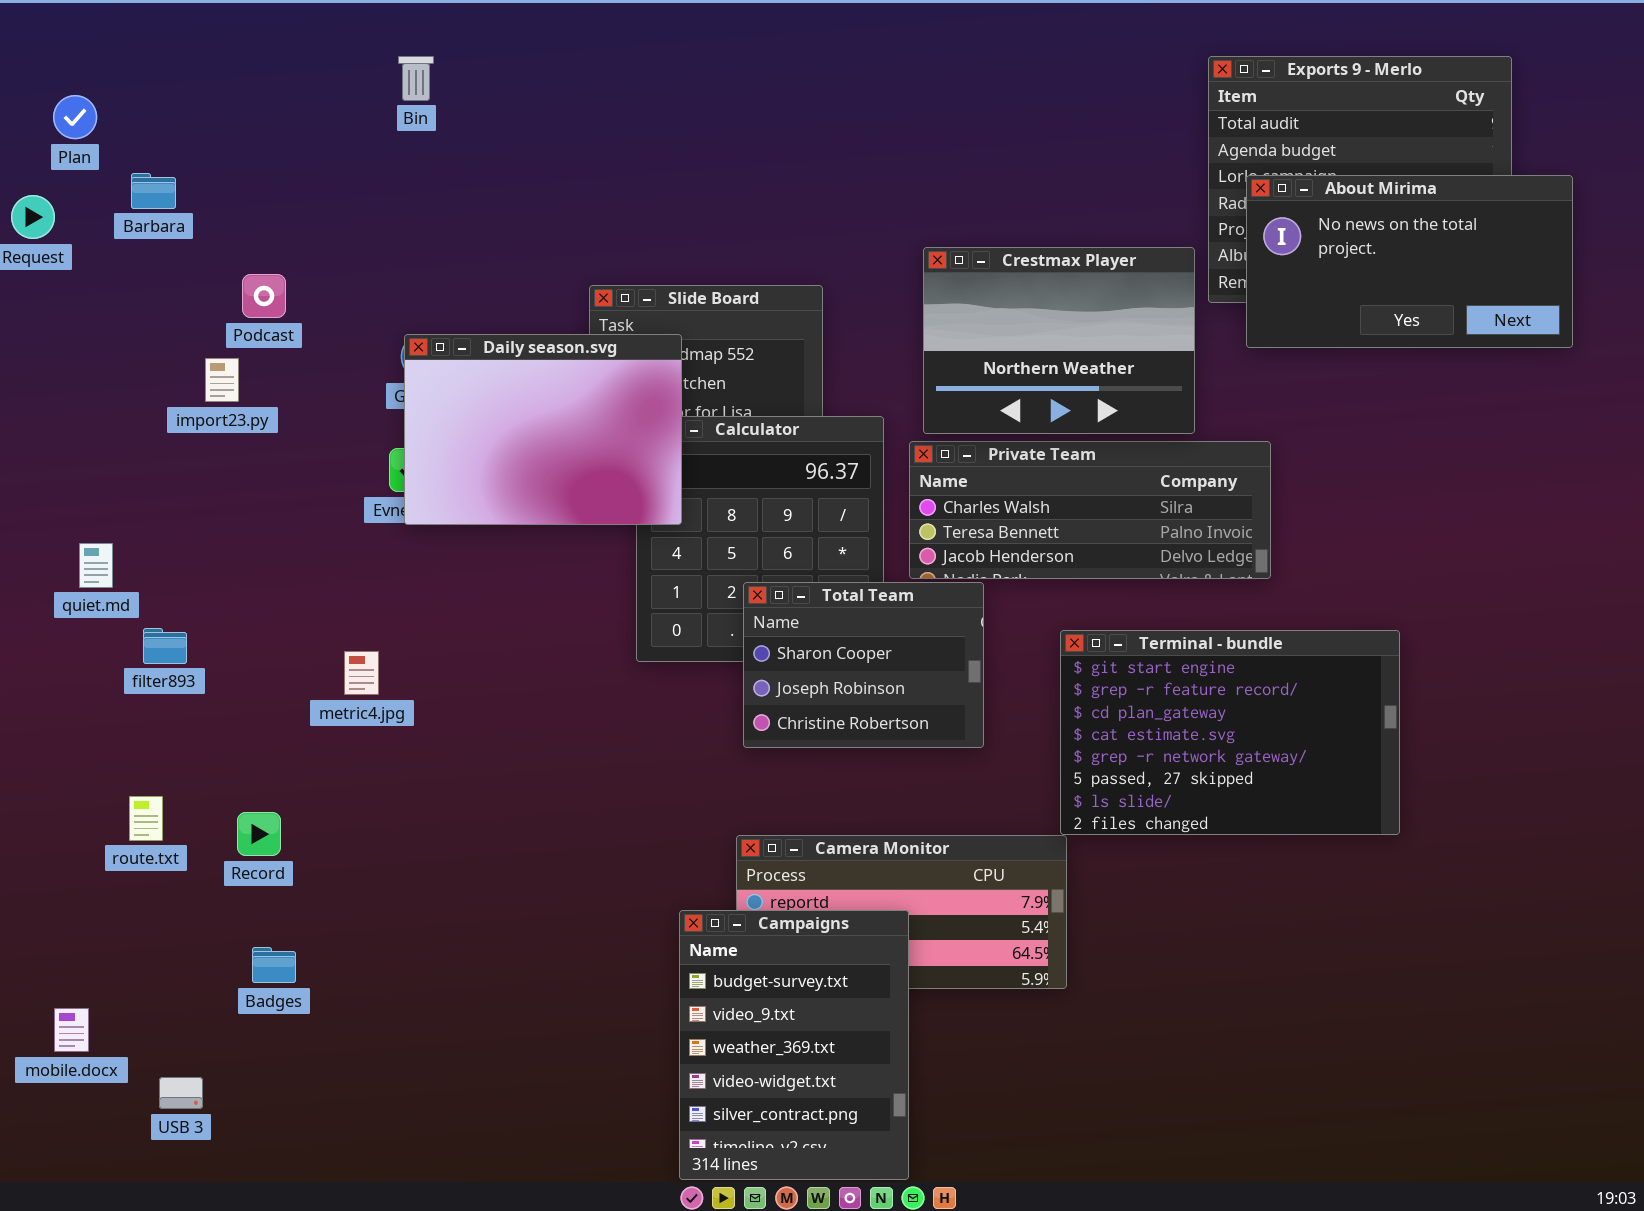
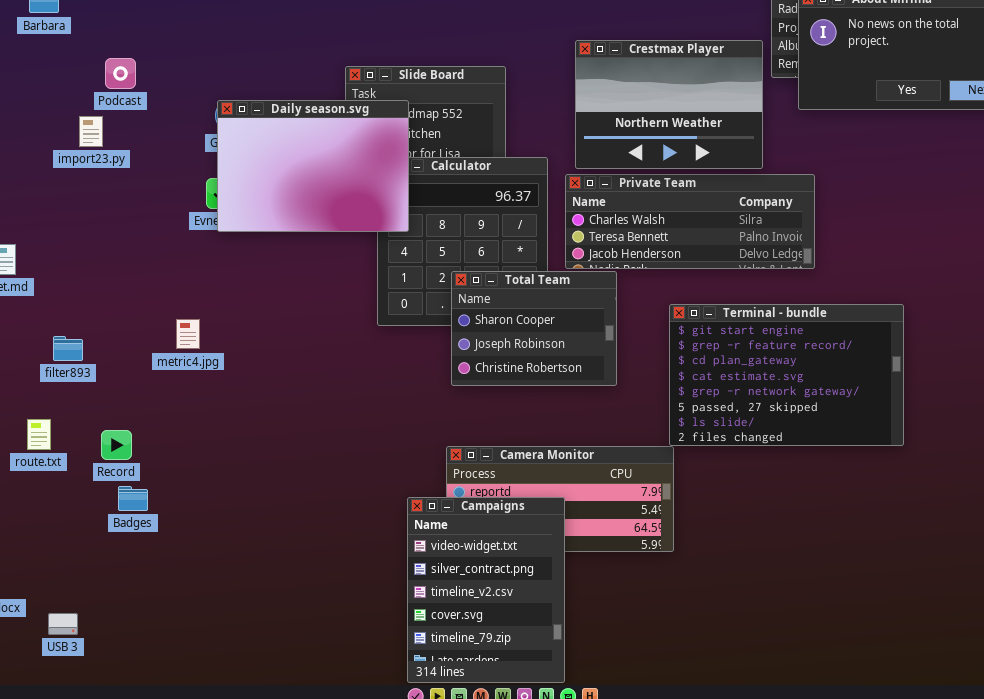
filter893: [143,628,187,664] -> [53,336,83,361], moved
Campaigns: [679,910,909,1180] -> [407,497,565,683], scrolled down 3 rows
Badges: [252,947,296,983] -> [118,486,148,511], moved

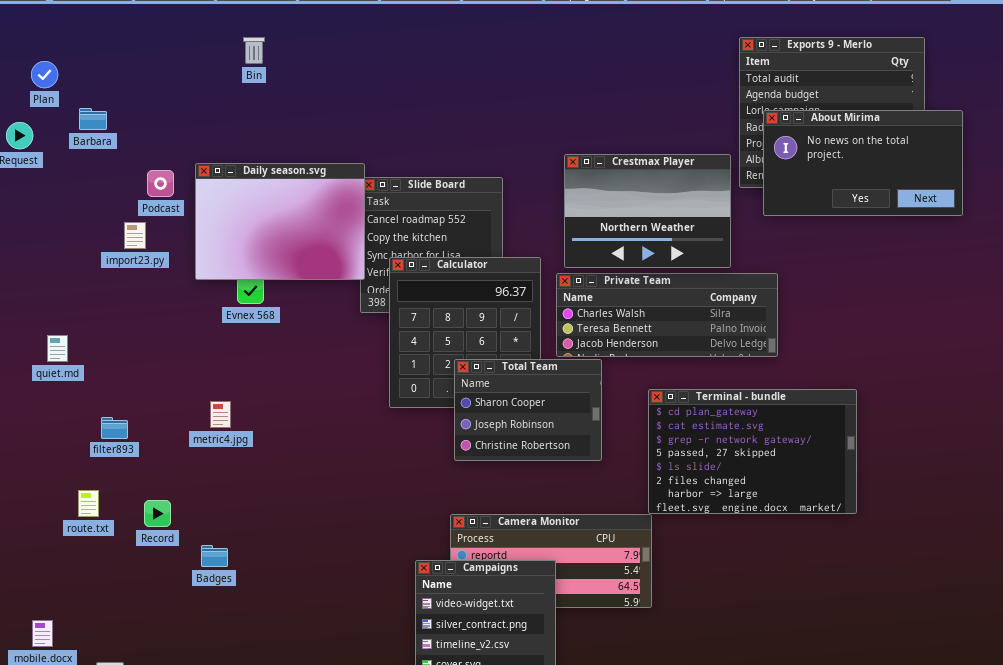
Daily season.svg: [217,100,409,232] -> [195,163,365,280], moved
Terminal - bundle: [669,304,904,446] -> [648,389,857,514], scrolled down 2 rows
Badges: [118,486,148,511] -> [201,545,228,567], moved

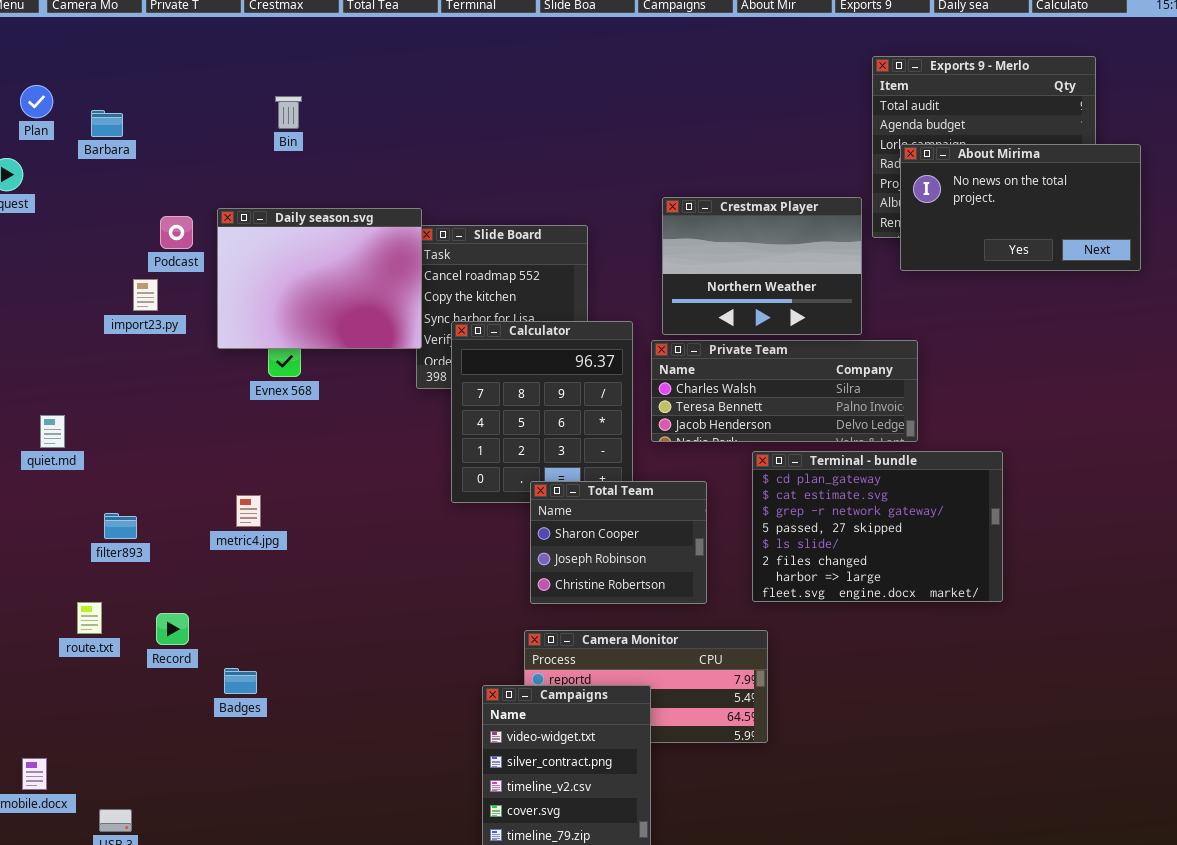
Bin: [243,37,265,64] -> [275,96,302,129], moved
Barbara: [79,108,107,130] -> [91,110,123,137], moved
Total Team: [454,359,602,461] -> [530,481,707,604], moved
Terminal - bundle: [648,389,857,514] -> [752,451,1003,602], moved

